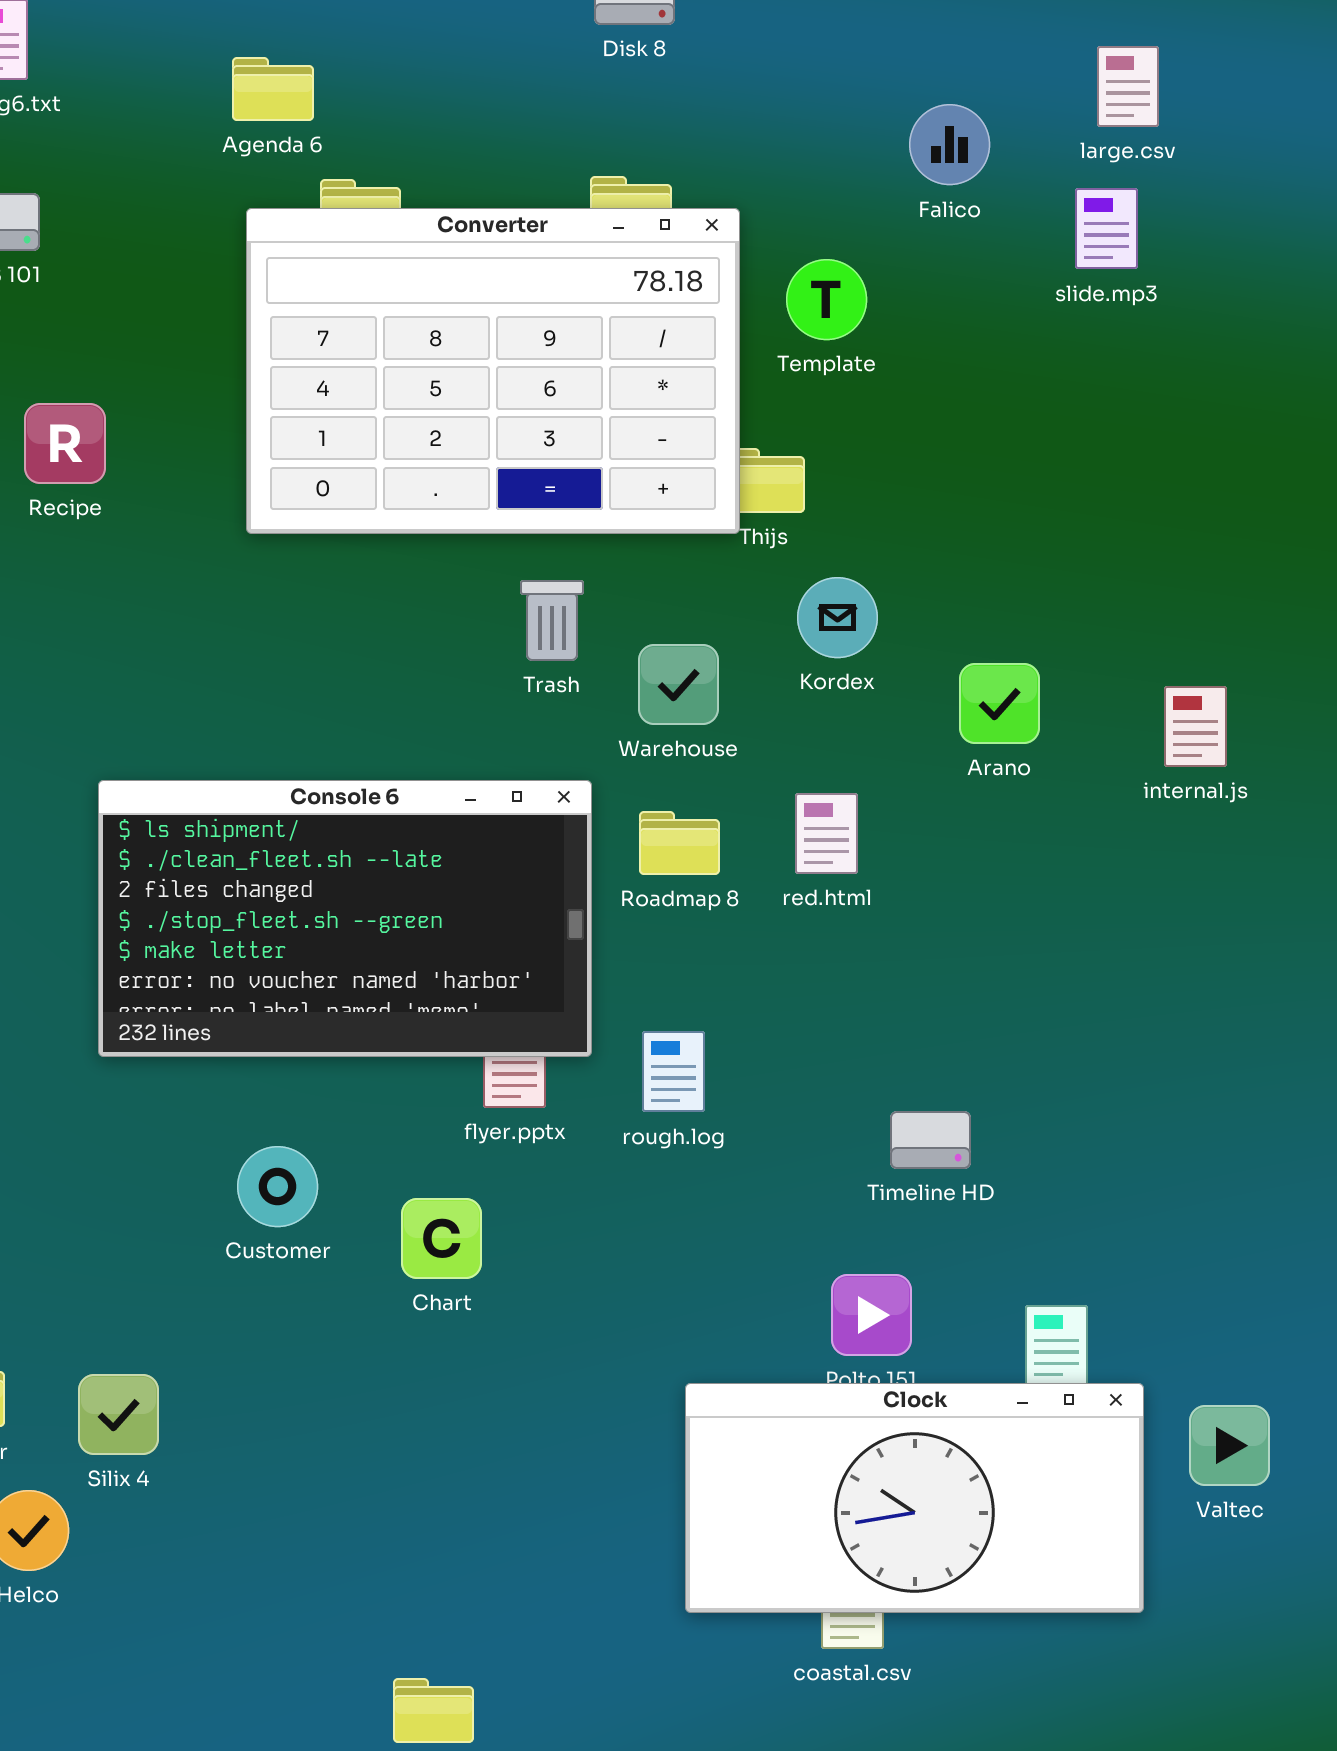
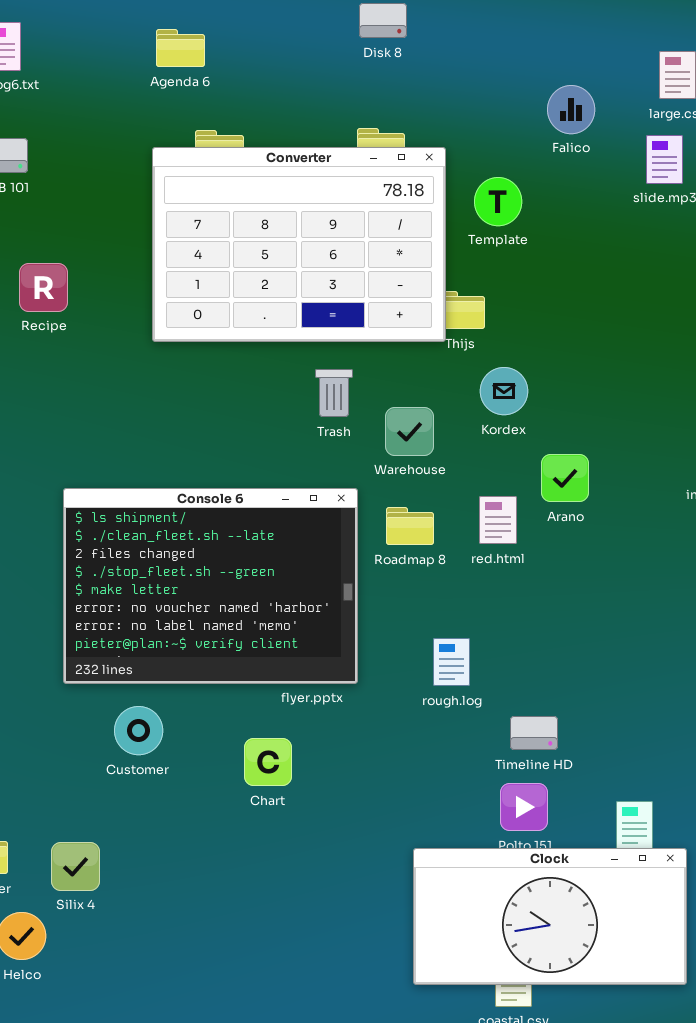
Agenda 6: [232,57,314,121] -> [156,29,205,67], moved
Arano: [959,663,1040,744] -> [541,454,589,502], moved
Console 6: [98,780,592,1057] -> [63,488,358,684], resized
rough.log: [642,1031,705,1112] -> [433,638,470,686], moved
Timeline HD: [890,1111,971,1169] -> [510,716,558,750], moved
Customer: [237,1146,318,1227] -> [114,706,163,755], moved

